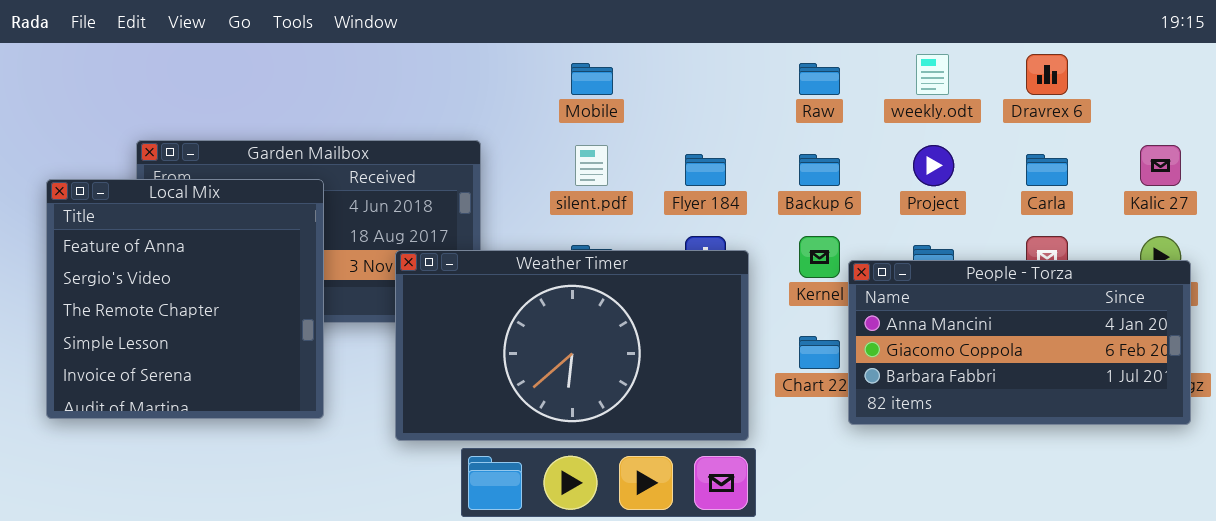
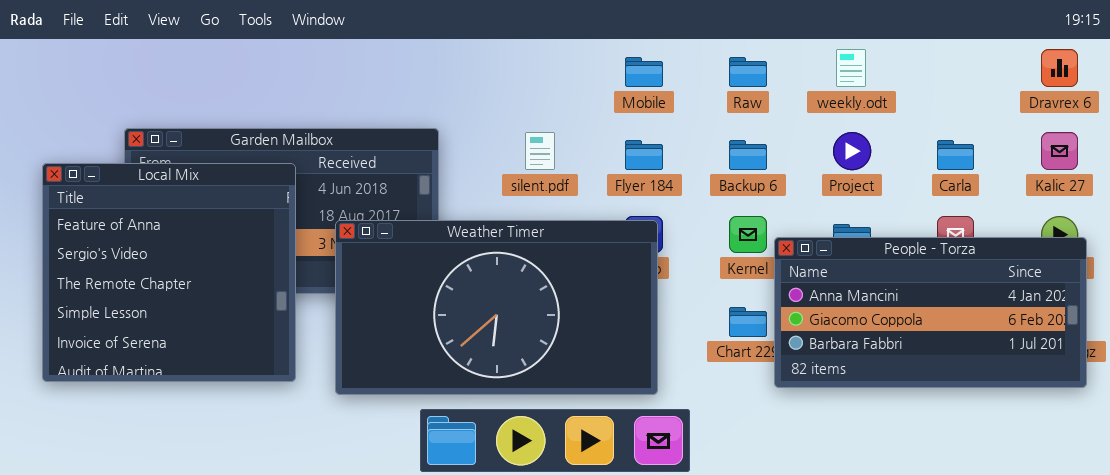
Dravrex 6: [1026,54,1068,95] -> [1041,49,1078,87], moved
Mobile: [571,63,613,95] -> [625,57,663,87], moved
Weather Timer: [395,250,749,441] -> [335,220,658,395], moved

